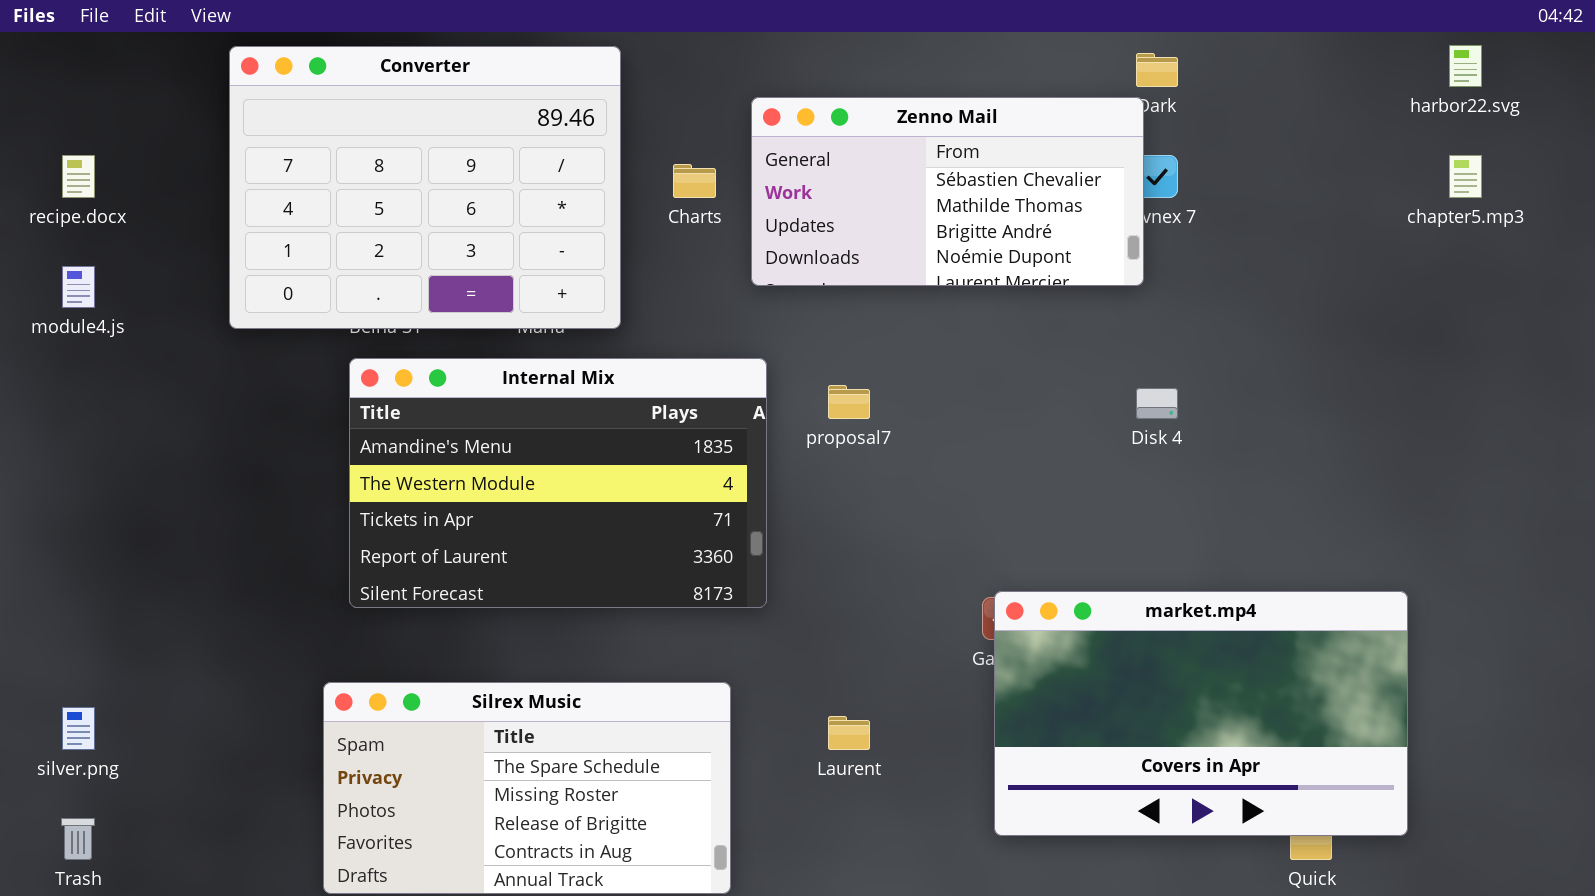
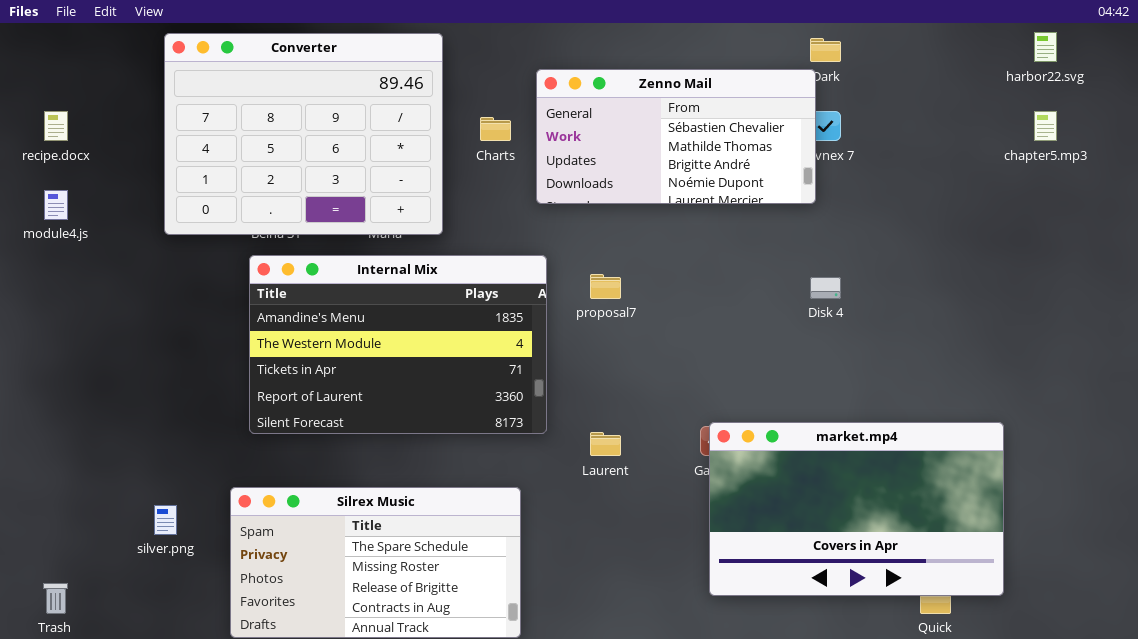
silver.png: [62,707,95,750] -> [154,505,177,535], moved
Laurent: [828,716,870,750] -> [590,432,621,456], moved

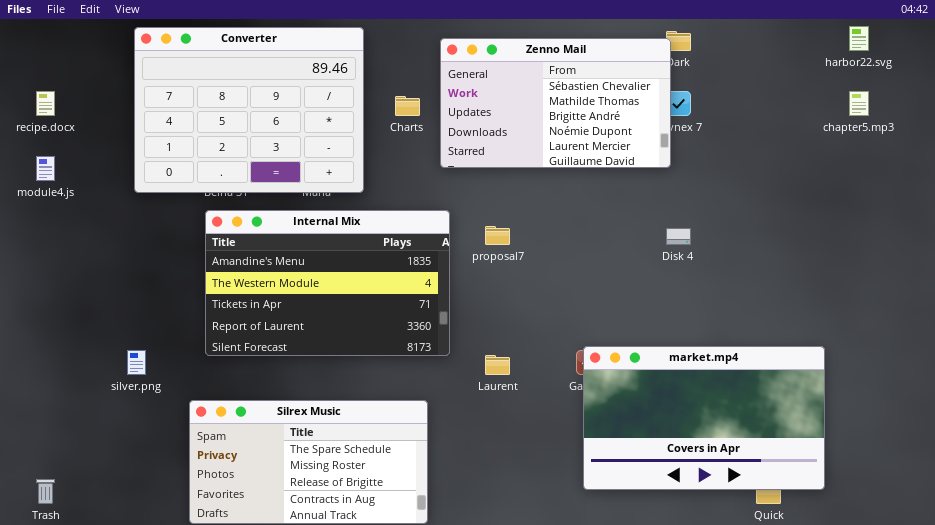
Zenno Mail: [536,69,816,204] -> [440,38,671,168], resized
silver.png: [154,505,177,535] -> [127,350,146,375], moved

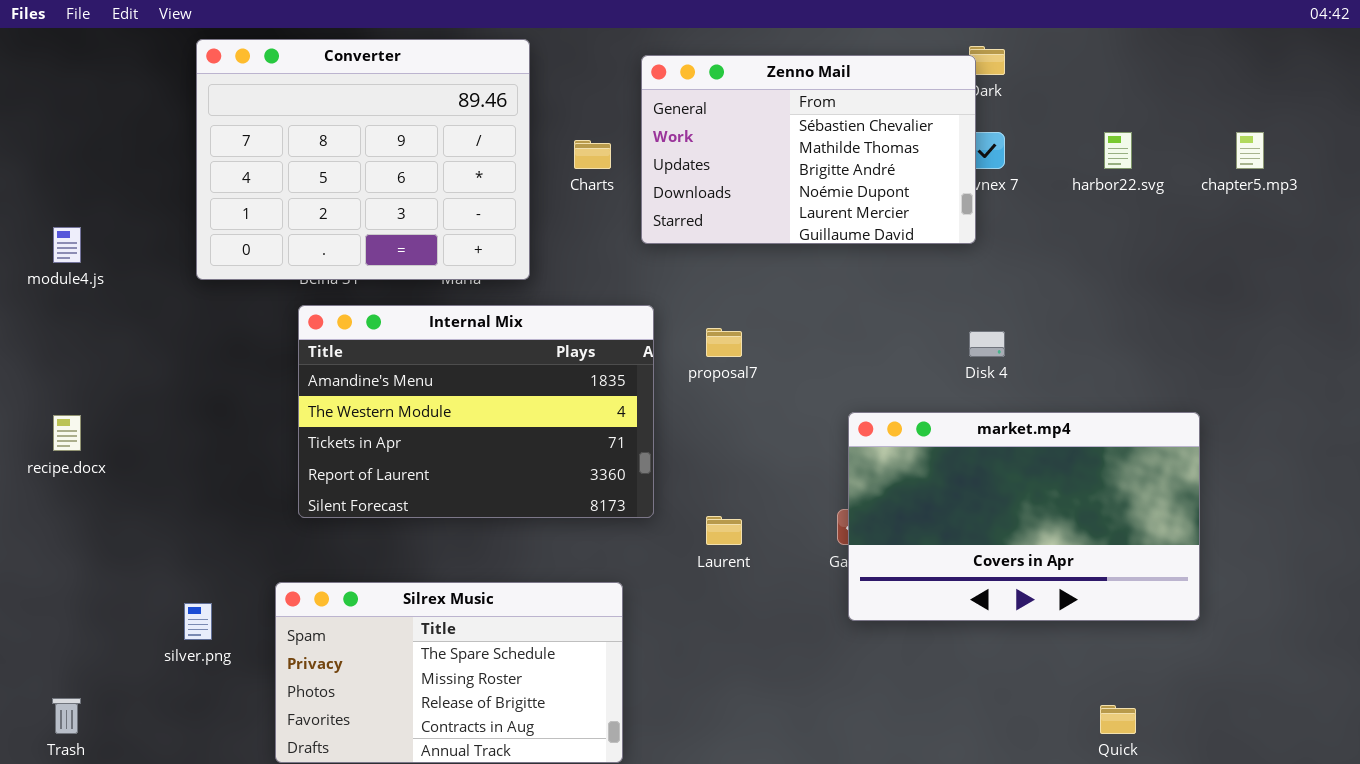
harbor22.svg: [849,26,869,51] -> [1104,132,1132,169], moved
recipe.docx: [36,91,55,116] -> [53,415,81,451], moved
market.mp4: [583,346,825,490] -> [848,412,1200,621], moved
silver.png: [127,350,146,375] -> [184,603,212,640], moved

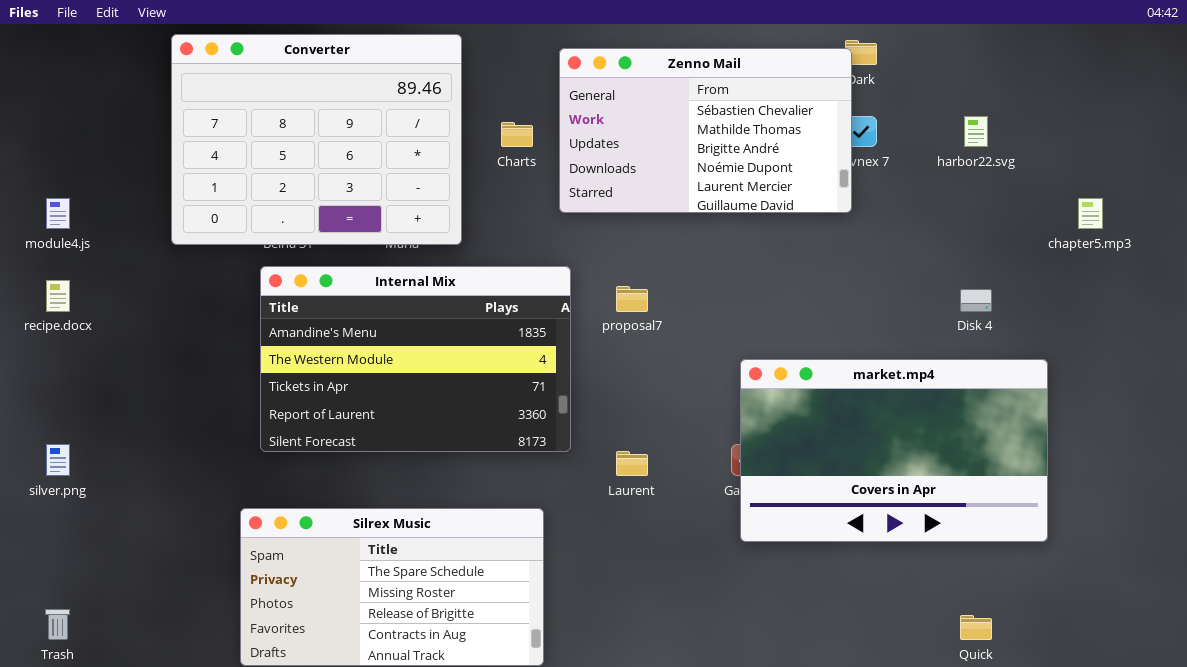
chapter5.mp3: [1236,132,1264,169] -> [1078,198,1103,229], moved
Disk 4: [969,331,1005,357] -> [960,289,992,312], moved
recipe.docx: [53,415,81,451] -> [46,280,70,312], moved
silver.png: [184,603,212,640] -> [46,444,70,476], moved

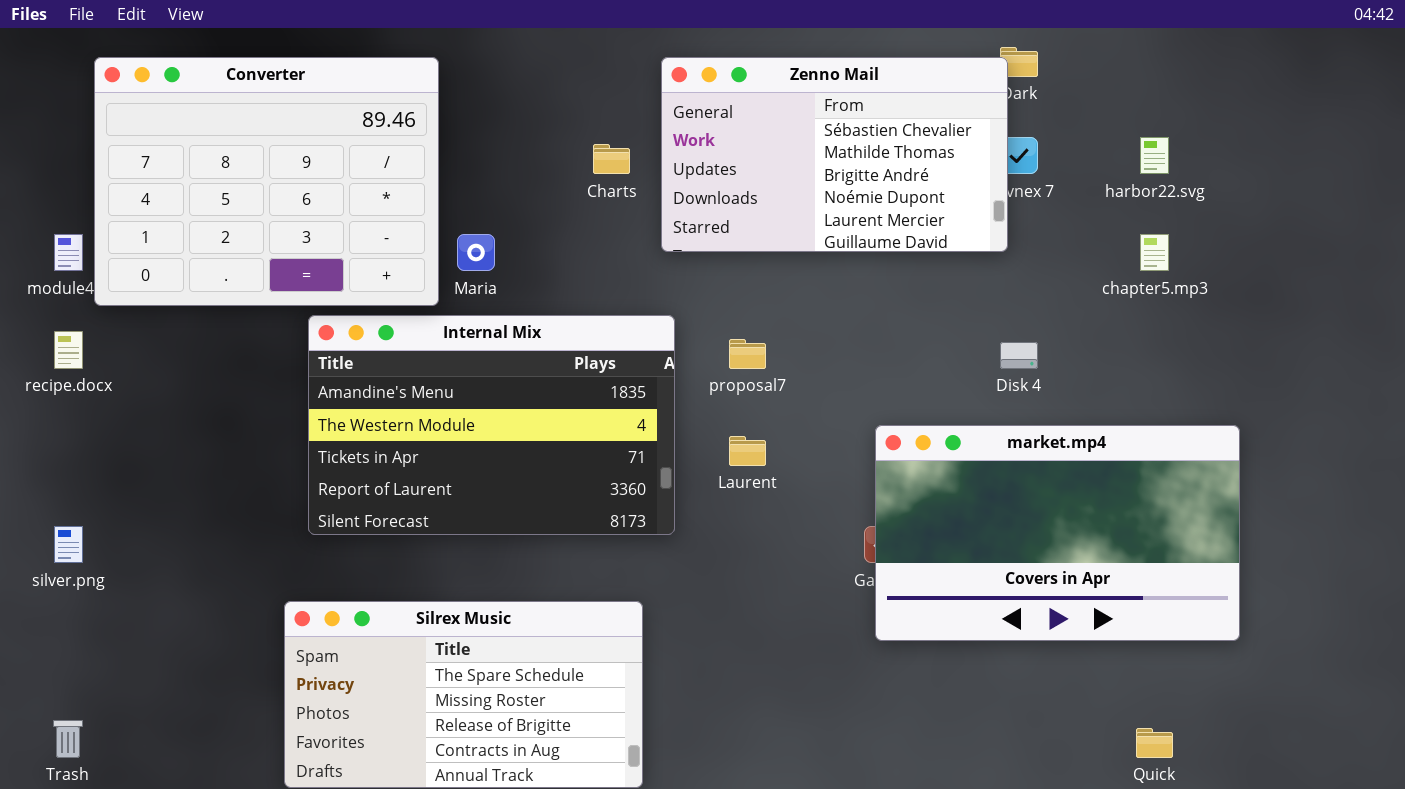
Converter: [171,34,462,245] -> [94,57,439,306], moved
chapter5.mp3: [1078,198,1103,229] -> [1140,234,1169,271], moved
Disk 4: [960,289,992,312] -> [1000,342,1038,369], moved
Laurent: [616,451,648,476] -> [729,436,766,466], moved

